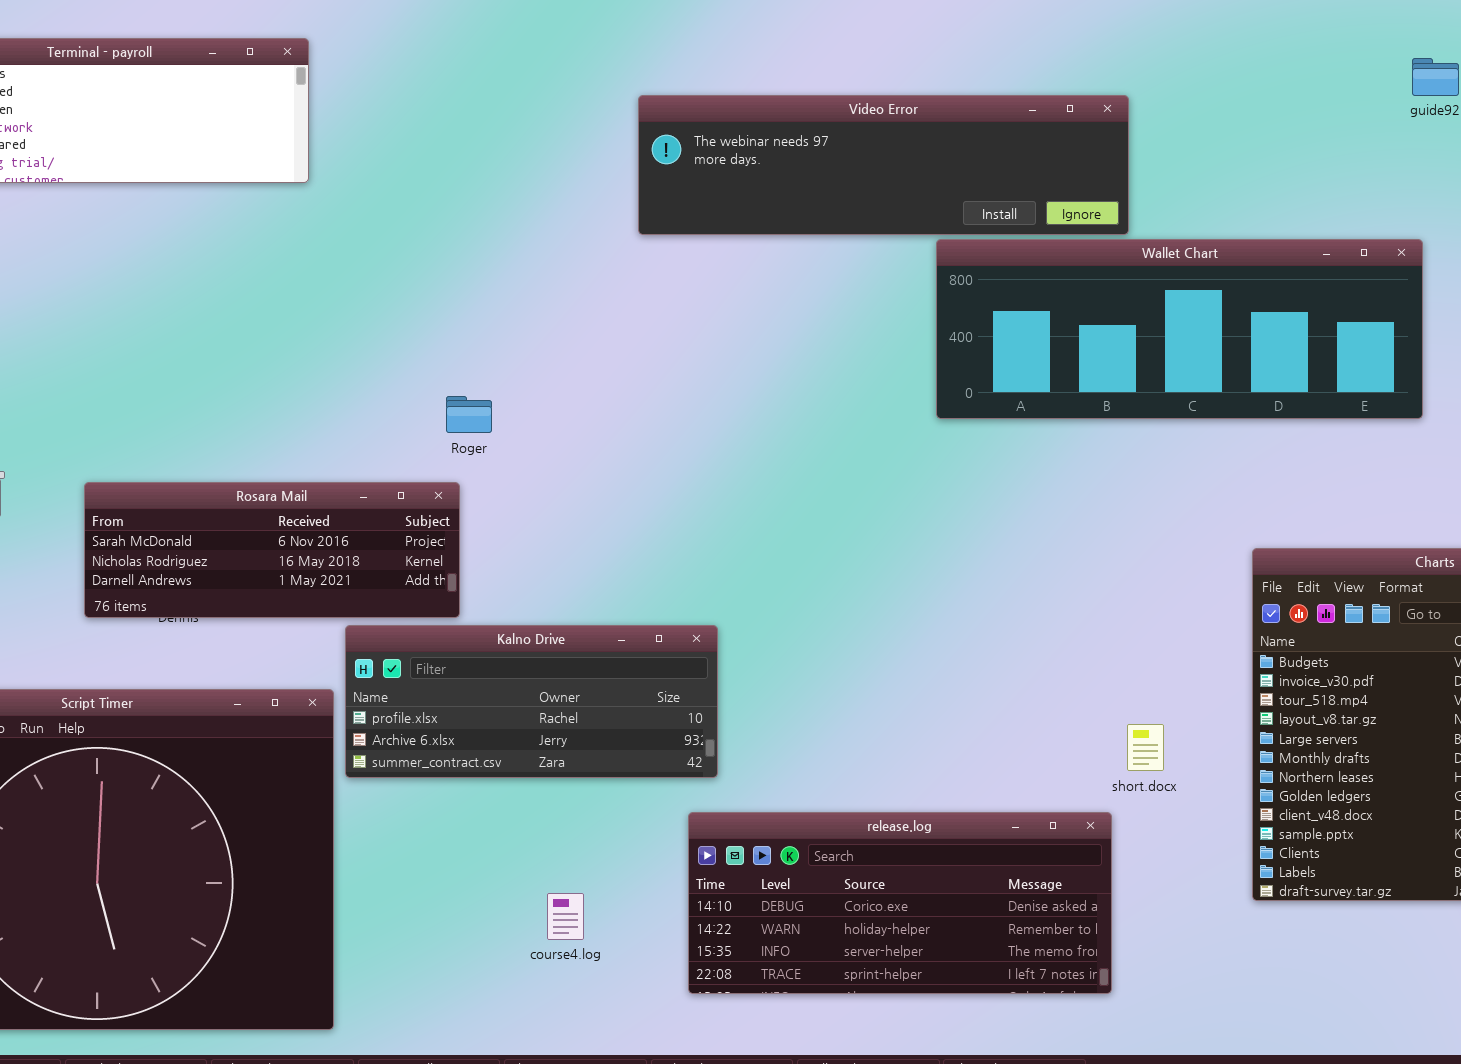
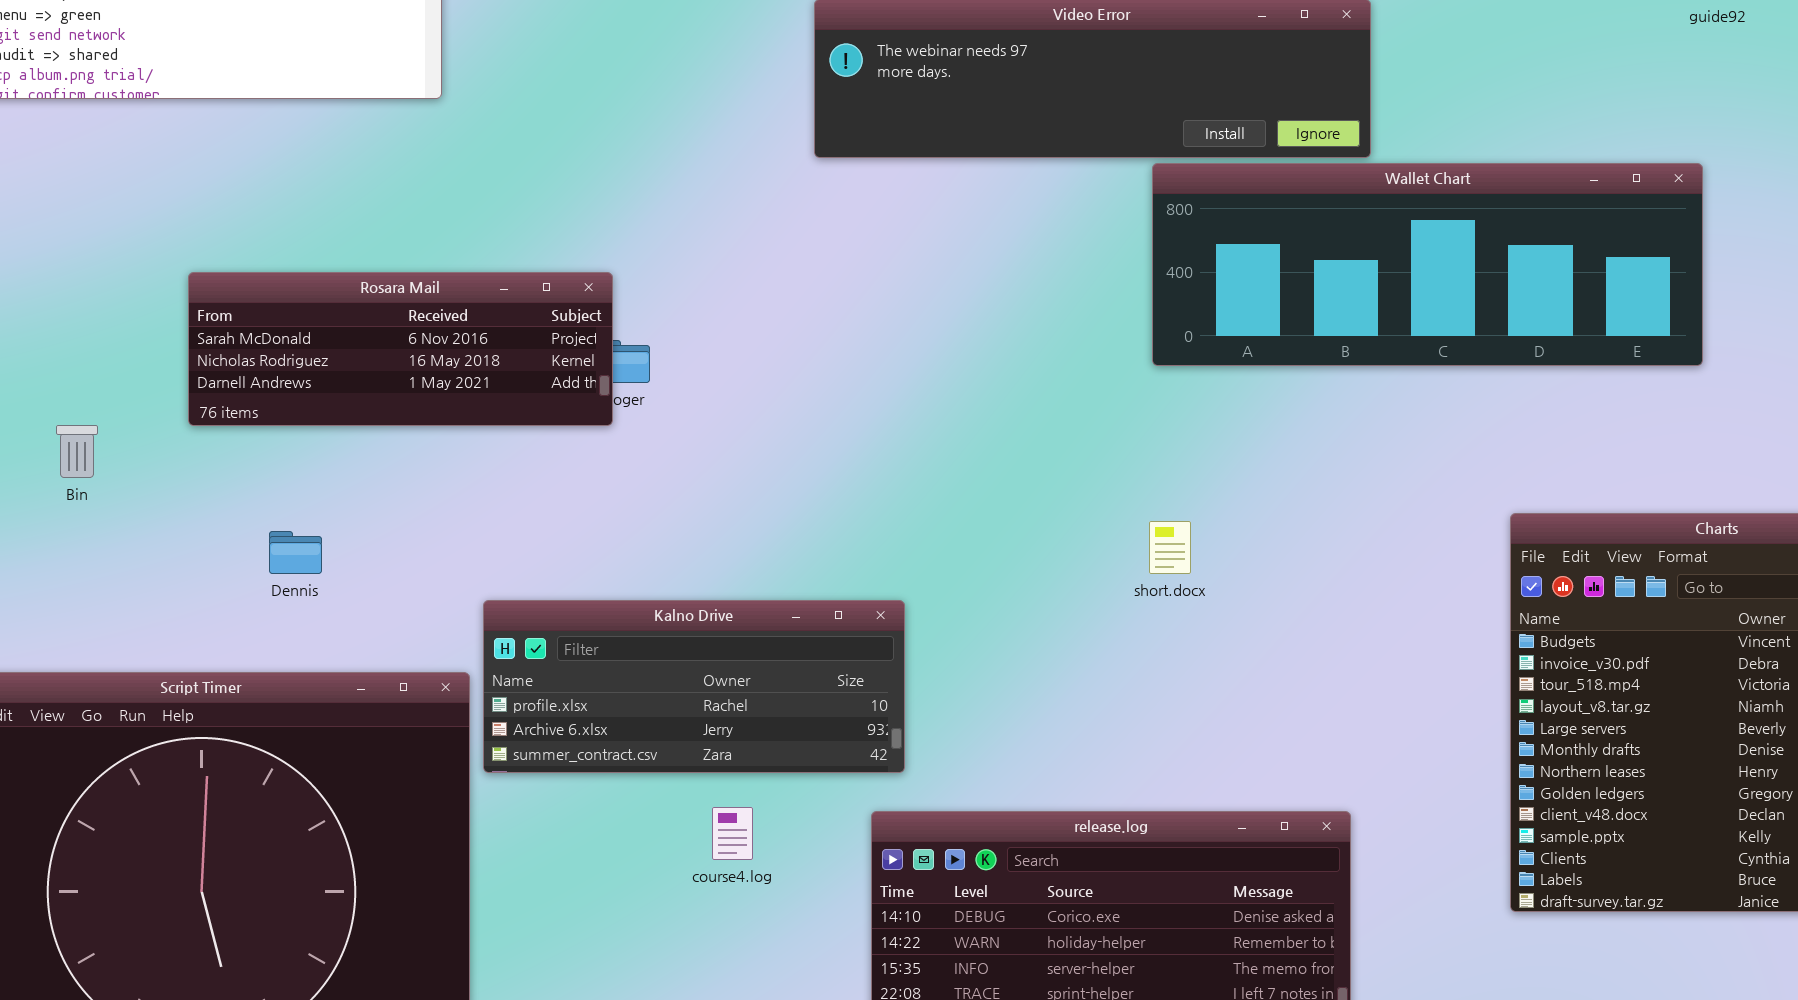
Rosara Mail: [84,482,460,618] -> [188,272,613,426], moved
short.docx: [1127,724,1164,771] -> [1149,521,1191,574], moved
course4.log: [547,893,584,940] -> [712,807,753,860], moved

